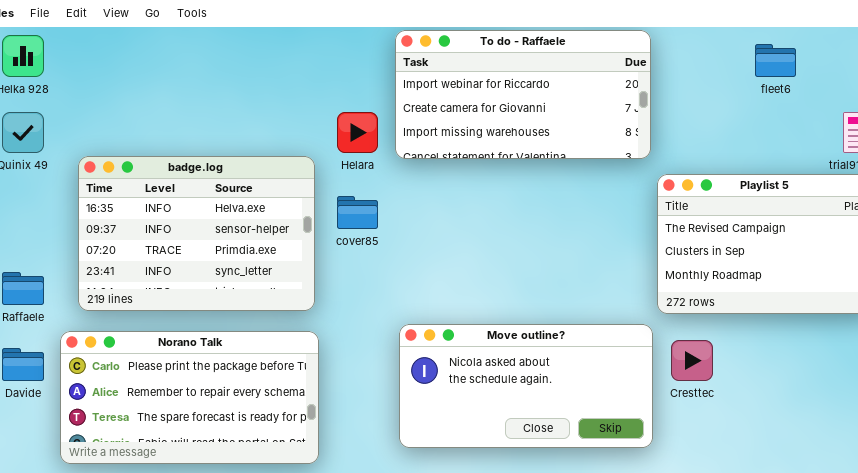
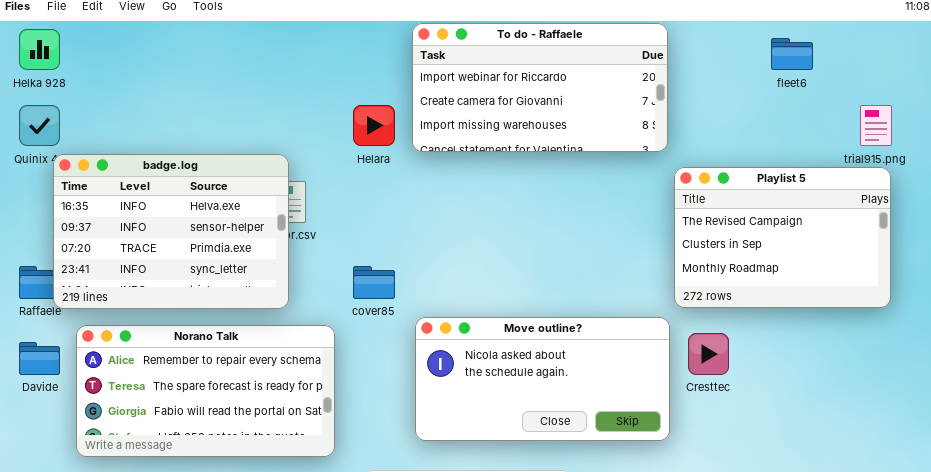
badge.log: [78,156,315,311] -> [53,154,289,309], moved
cover85: [337,196,378,229] -> [353,266,395,299], moved
Norano Talk: [60,331,319,464] -> [76,325,335,457], scrolled down 1 row

